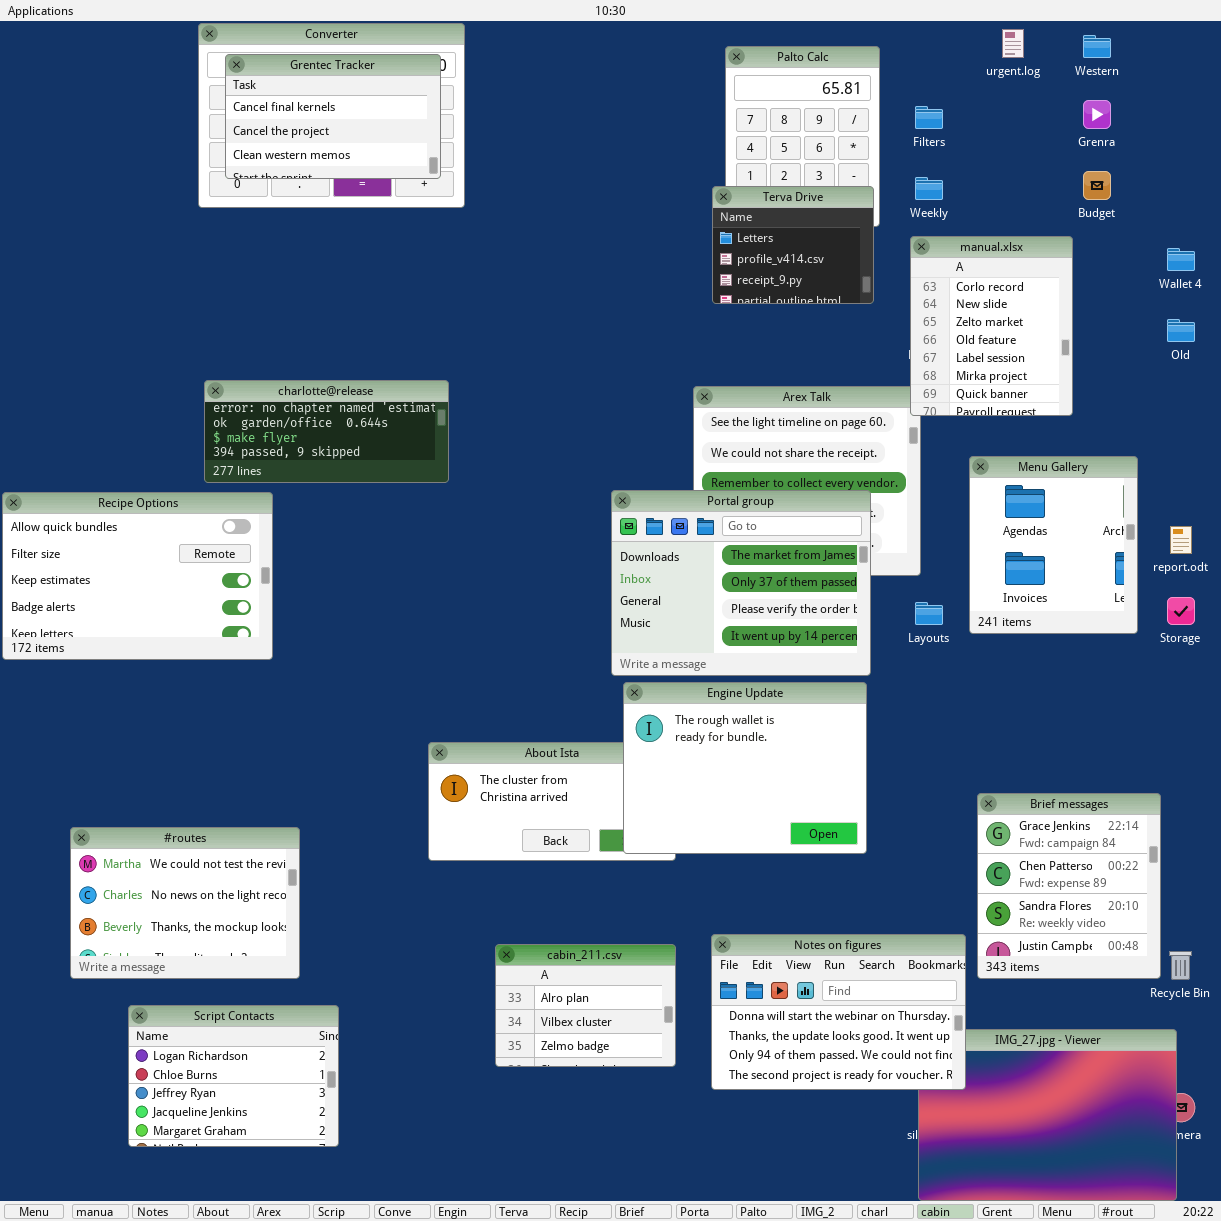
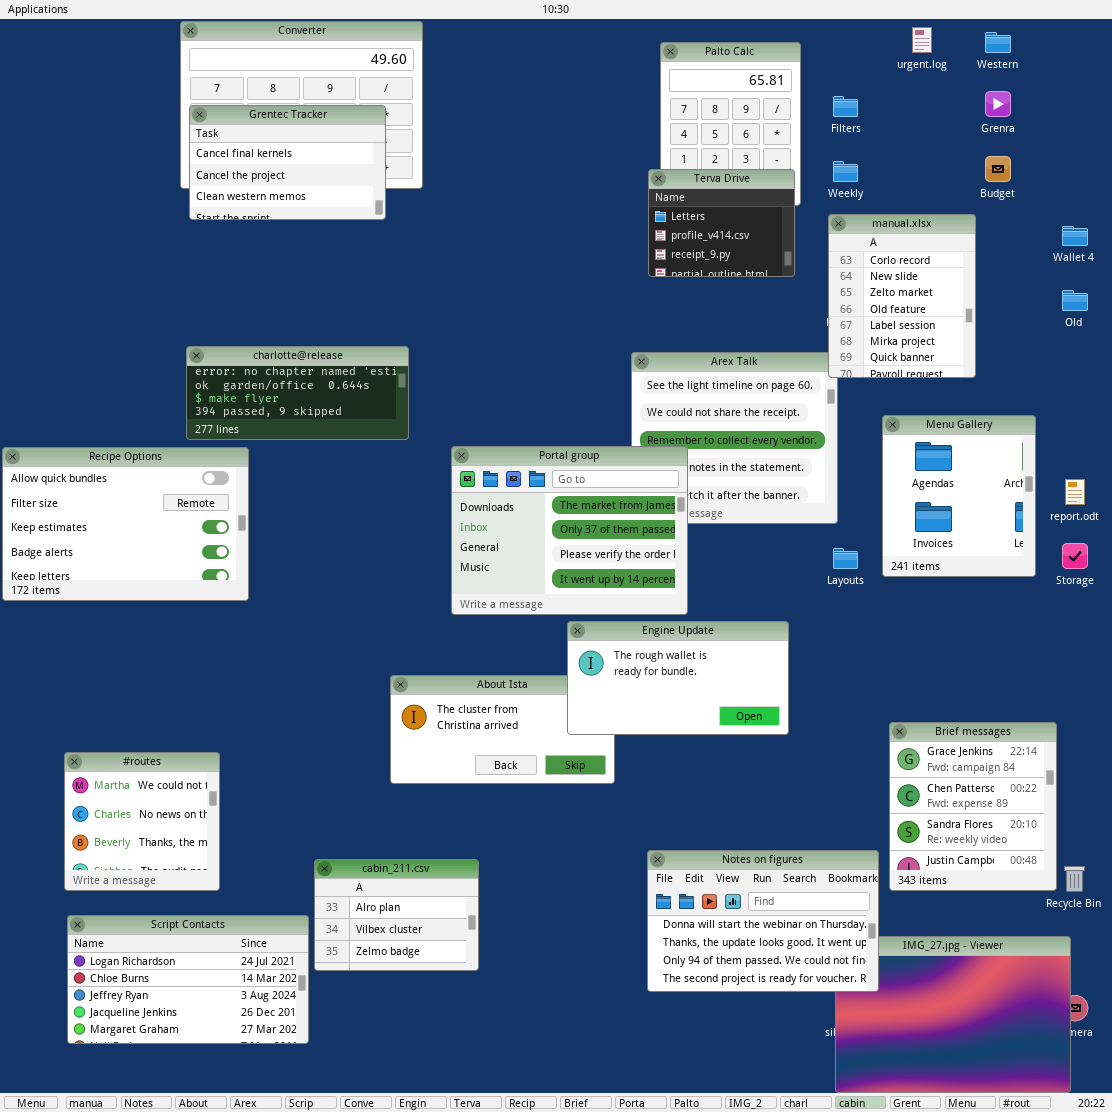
Grentec Tracker: [225,54,441,179] -> [189,105,386,220], moved
Portal group: [611,490,871,676] -> [451,446,688,615], moved
Engine Update: [623,682,867,854] -> [567,621,789,735], resized
#routes: [70,827,300,979] -> [64,752,220,891], resized
cabin_211.csv: [495,944,676,1067] -> [314,859,479,971], moved
Script Contacts: [128,1005,339,1147] -> [67,915,309,1044], resized

